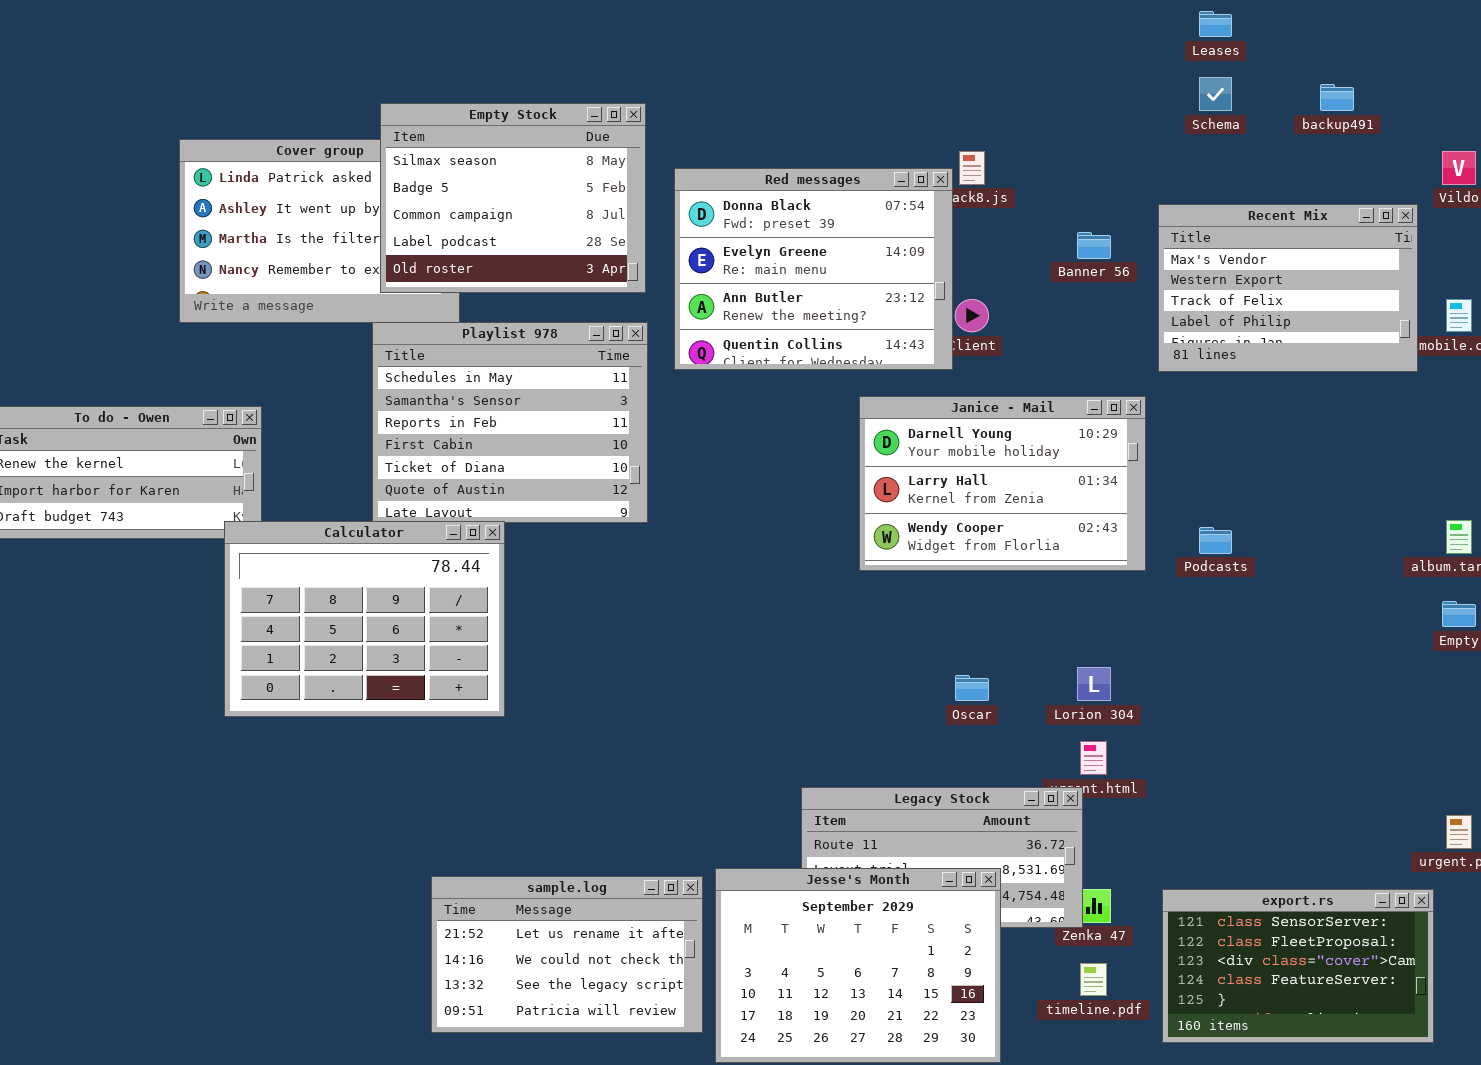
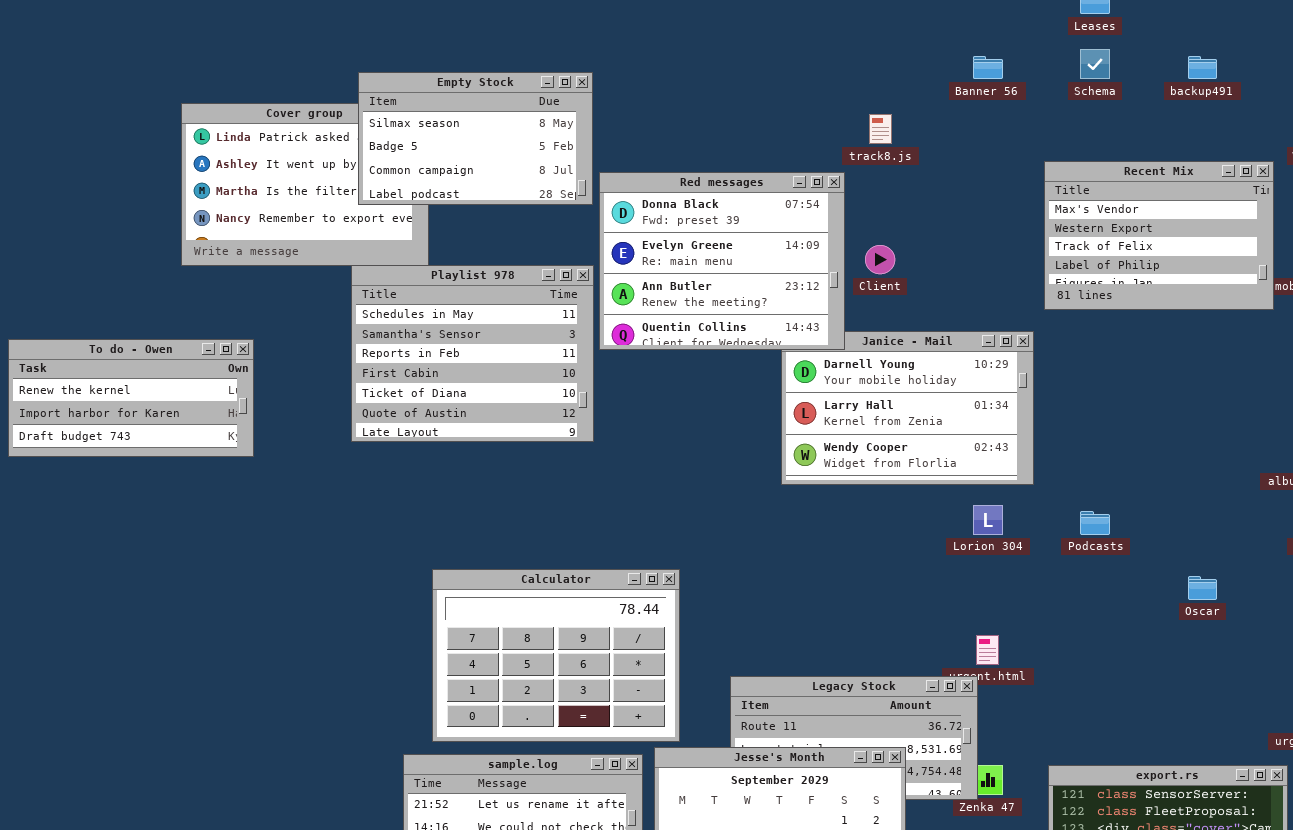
Empty Stock: [380,103,646,293] -> [358,72,593,205], resized
Red messages: [674,168,953,370] -> [599,172,845,350], moved
Banner 56: [1077,232,1111,259] -> [973,56,1003,79], moved
Calculator: [224,521,505,717] -> [432,569,680,742], moved
Podcasts: [1199,527,1232,554] -> [1080,511,1110,535], moved
Lorion 304: [1077,667,1111,701] -> [973,505,1003,535], moved
Oscar: [955,675,989,701] -> [1188,576,1217,600], moved

